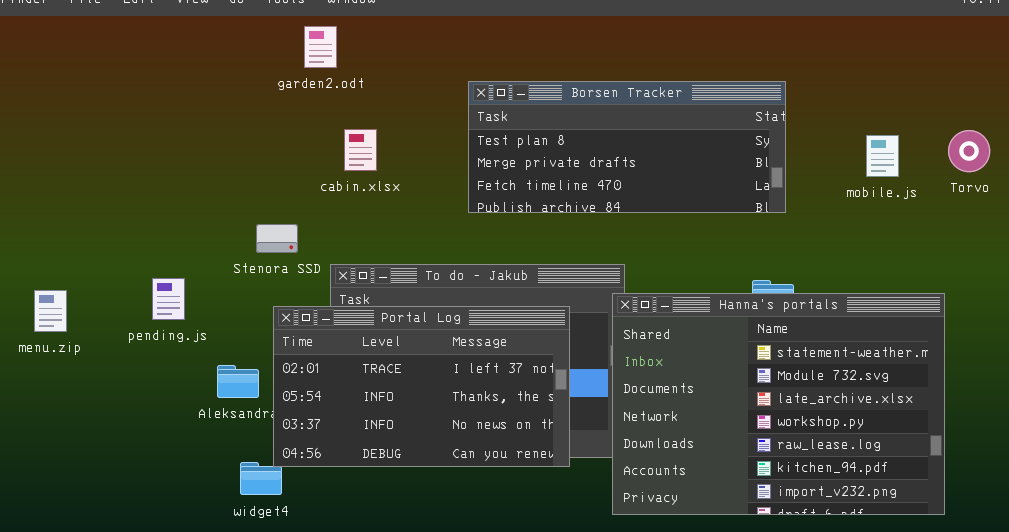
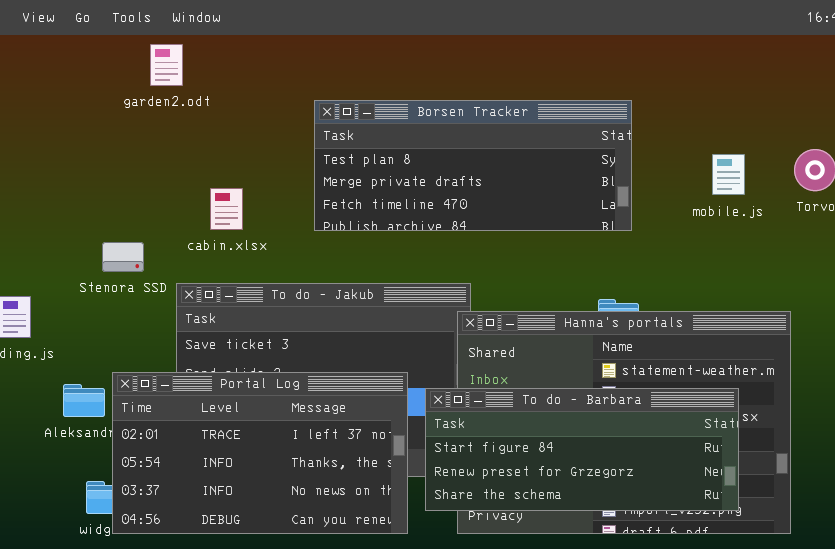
cabin.xlsx: [344,129,377,171] -> [210,188,243,230], moved
Portal Log: [273,306,570,467] -> [112,372,408,534], moved
To do - Barbara: none -> [425,388,739,511], opened

